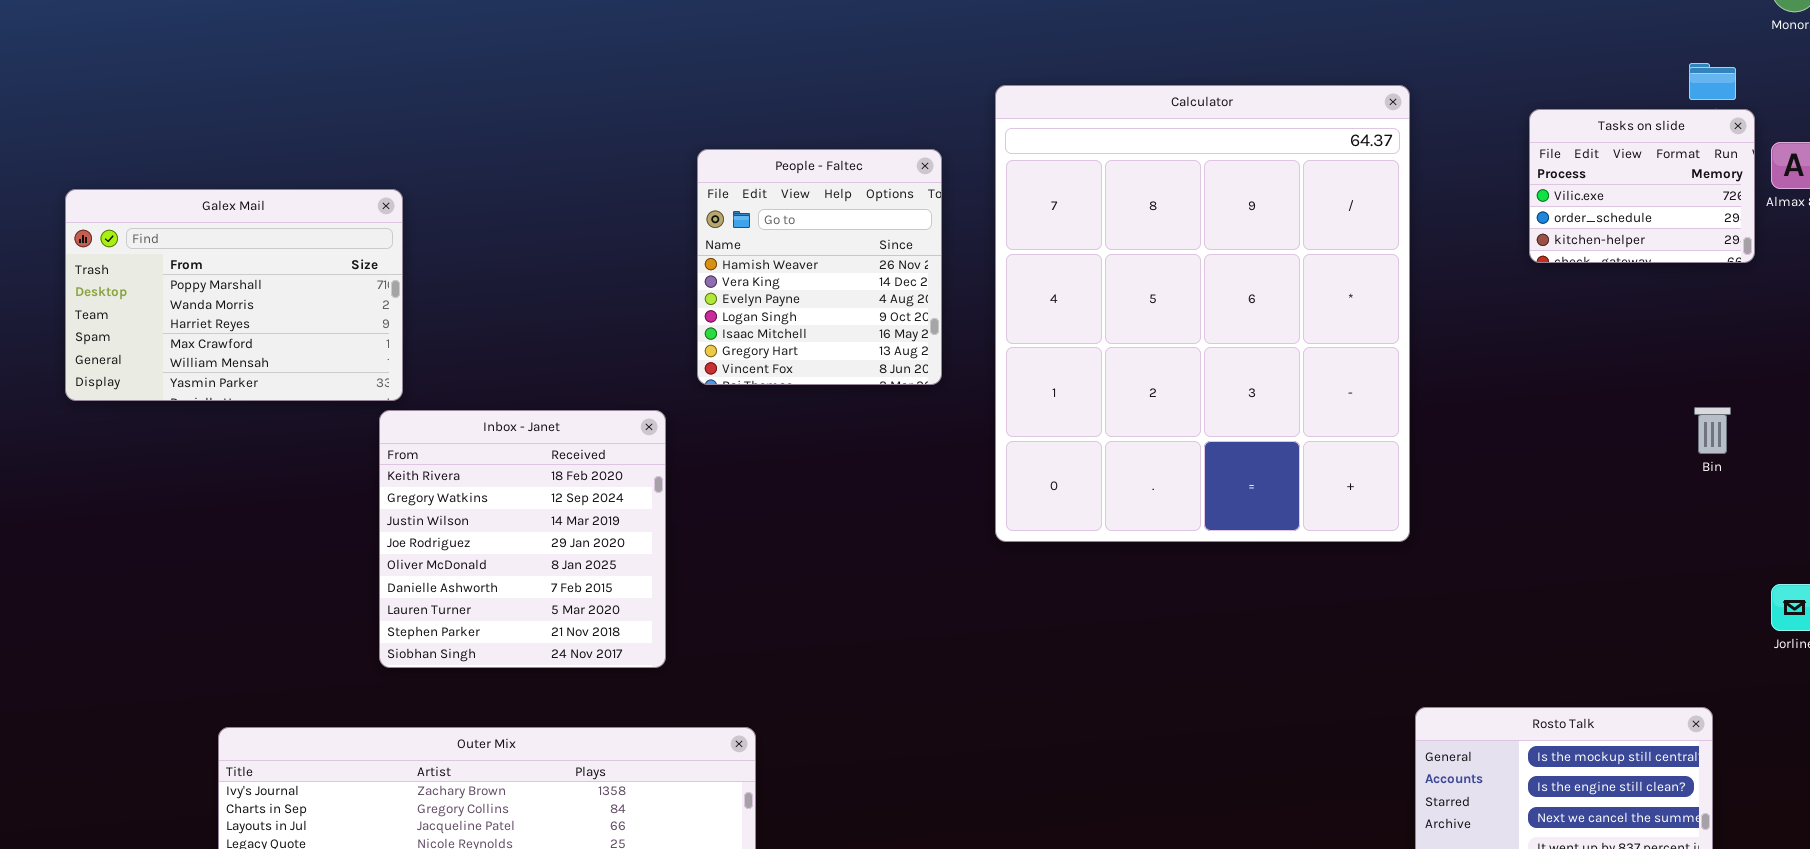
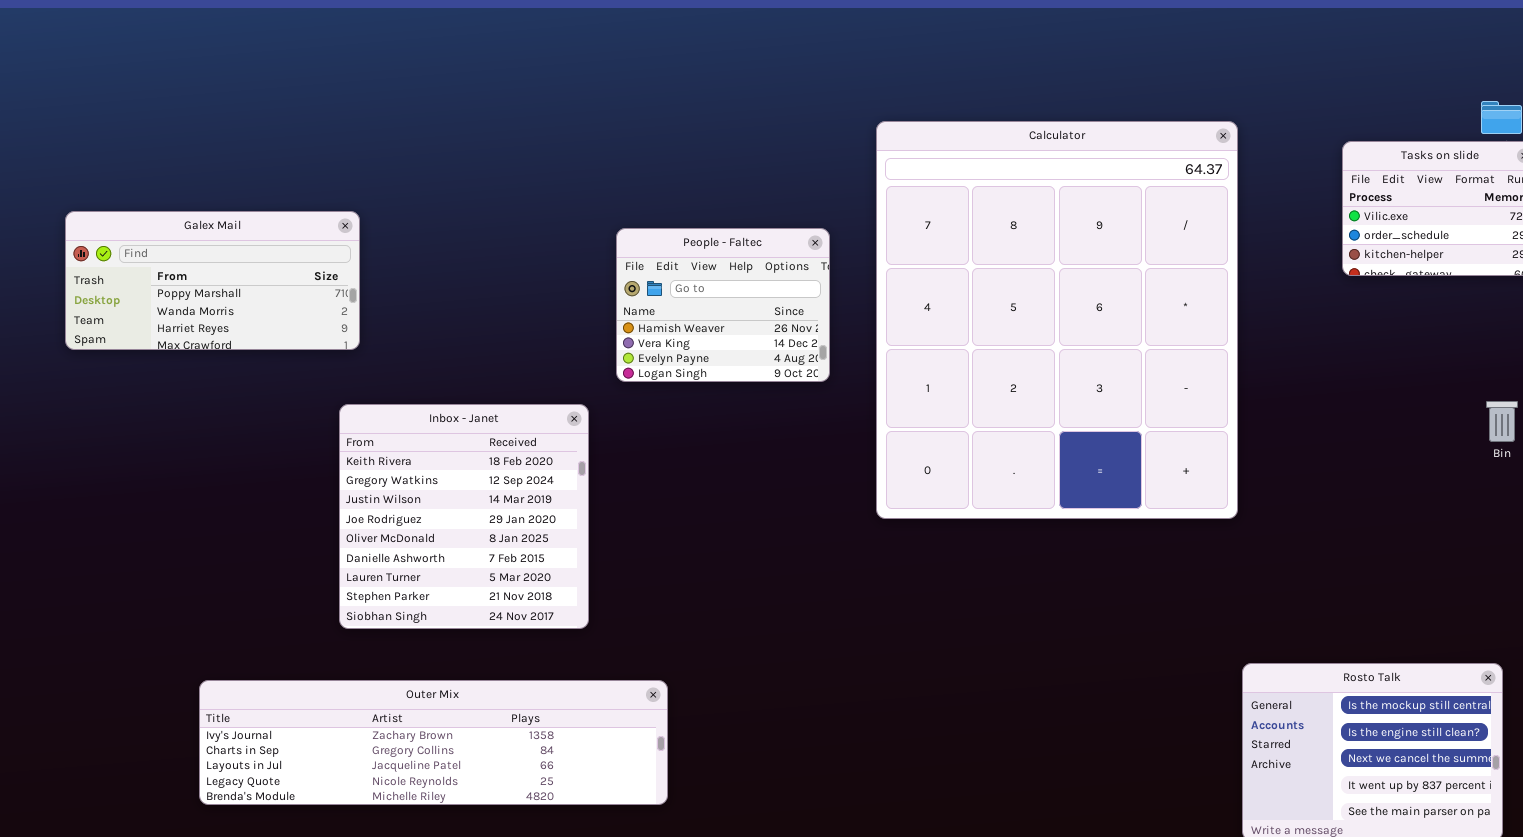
People - Faltec: [697,149,942,385] -> [616,228,830,382], resized
Galex Mail: [65,189,403,401] -> [65,211,360,350], resized

